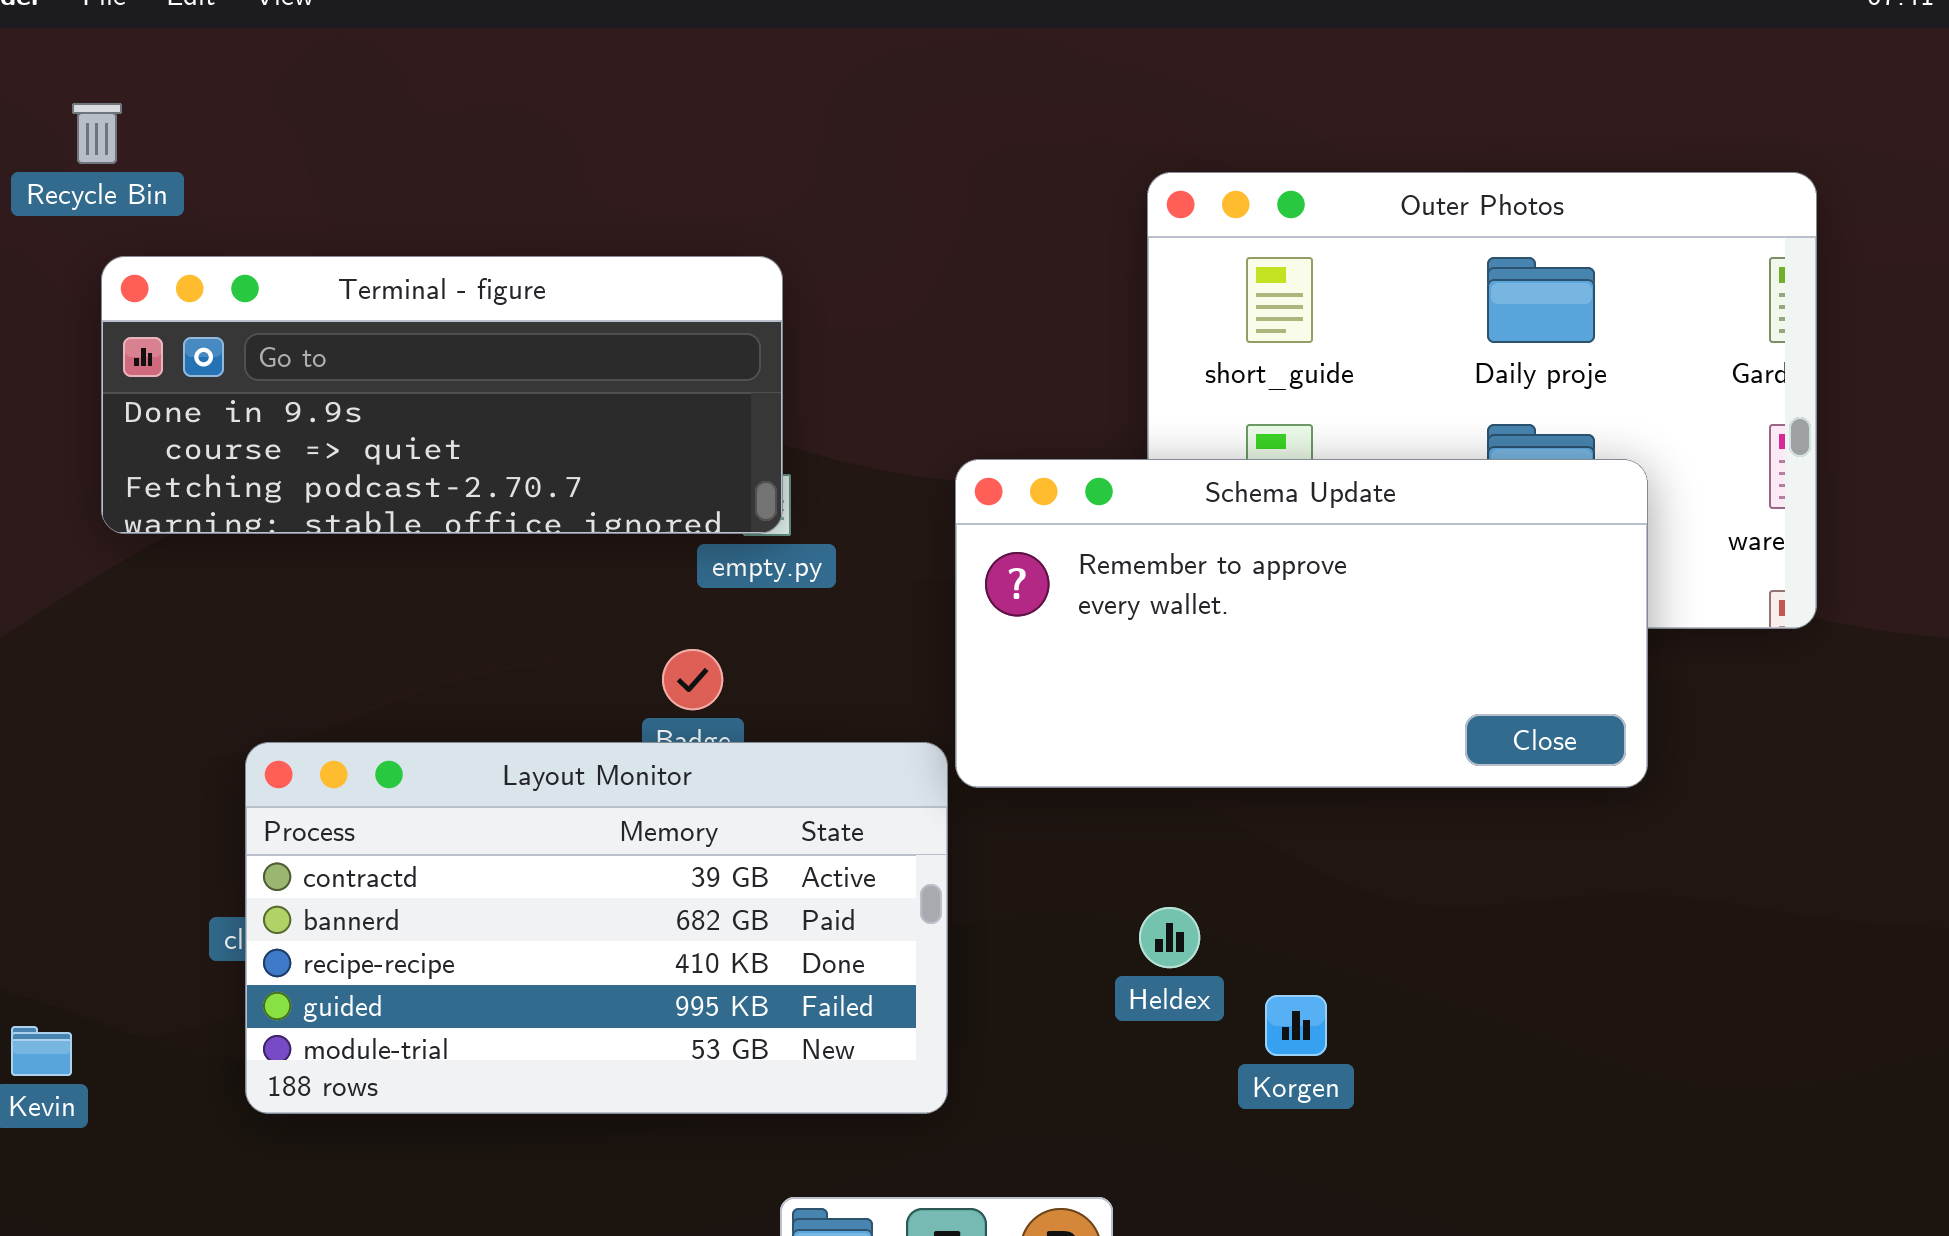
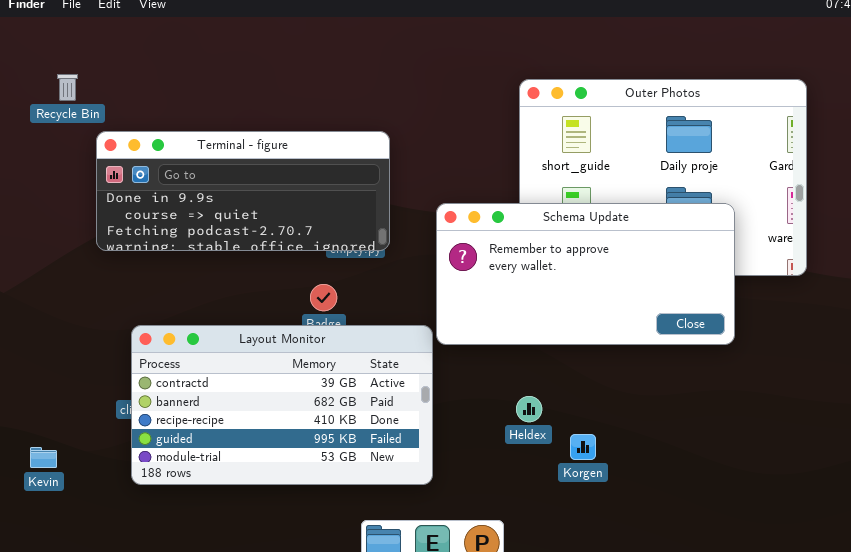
Recycle Bin: [72,103,122,164] -> [57,74,78,101], moved
Terminal - figure: [101,256,783,534] -> [96,131,390,251], moved

